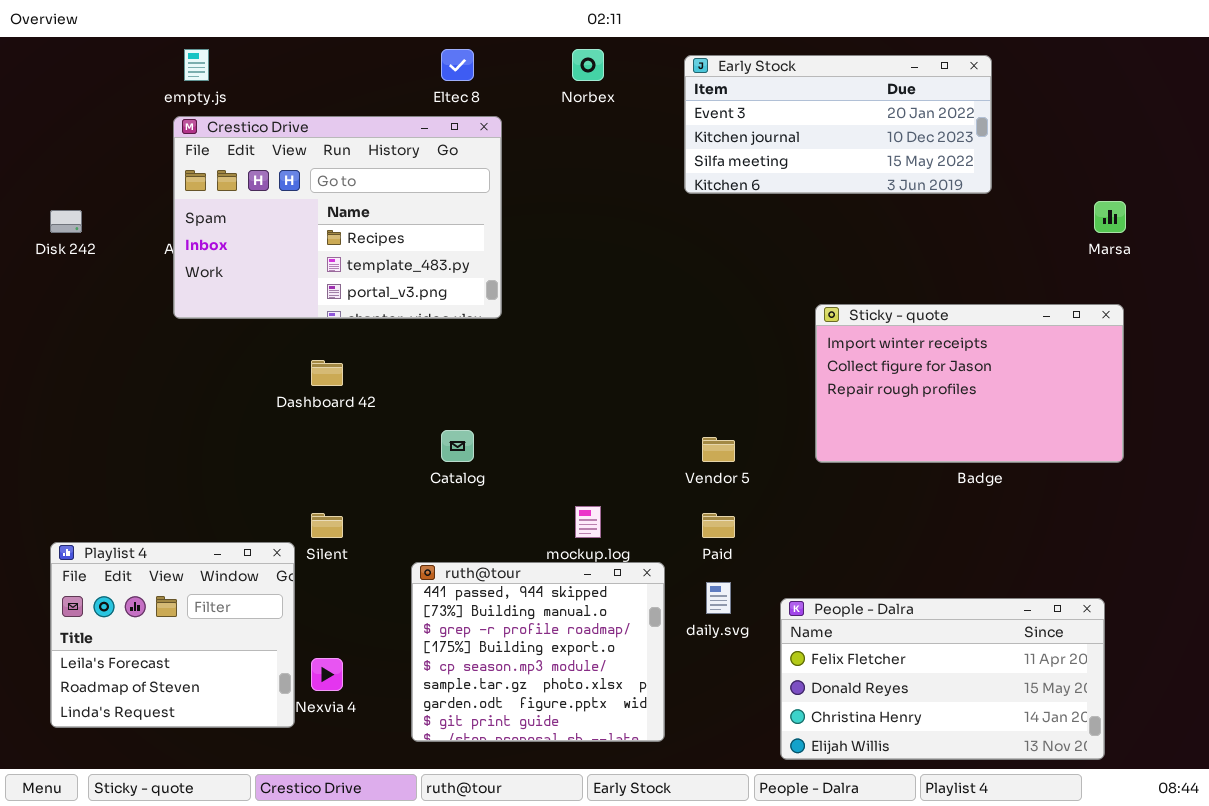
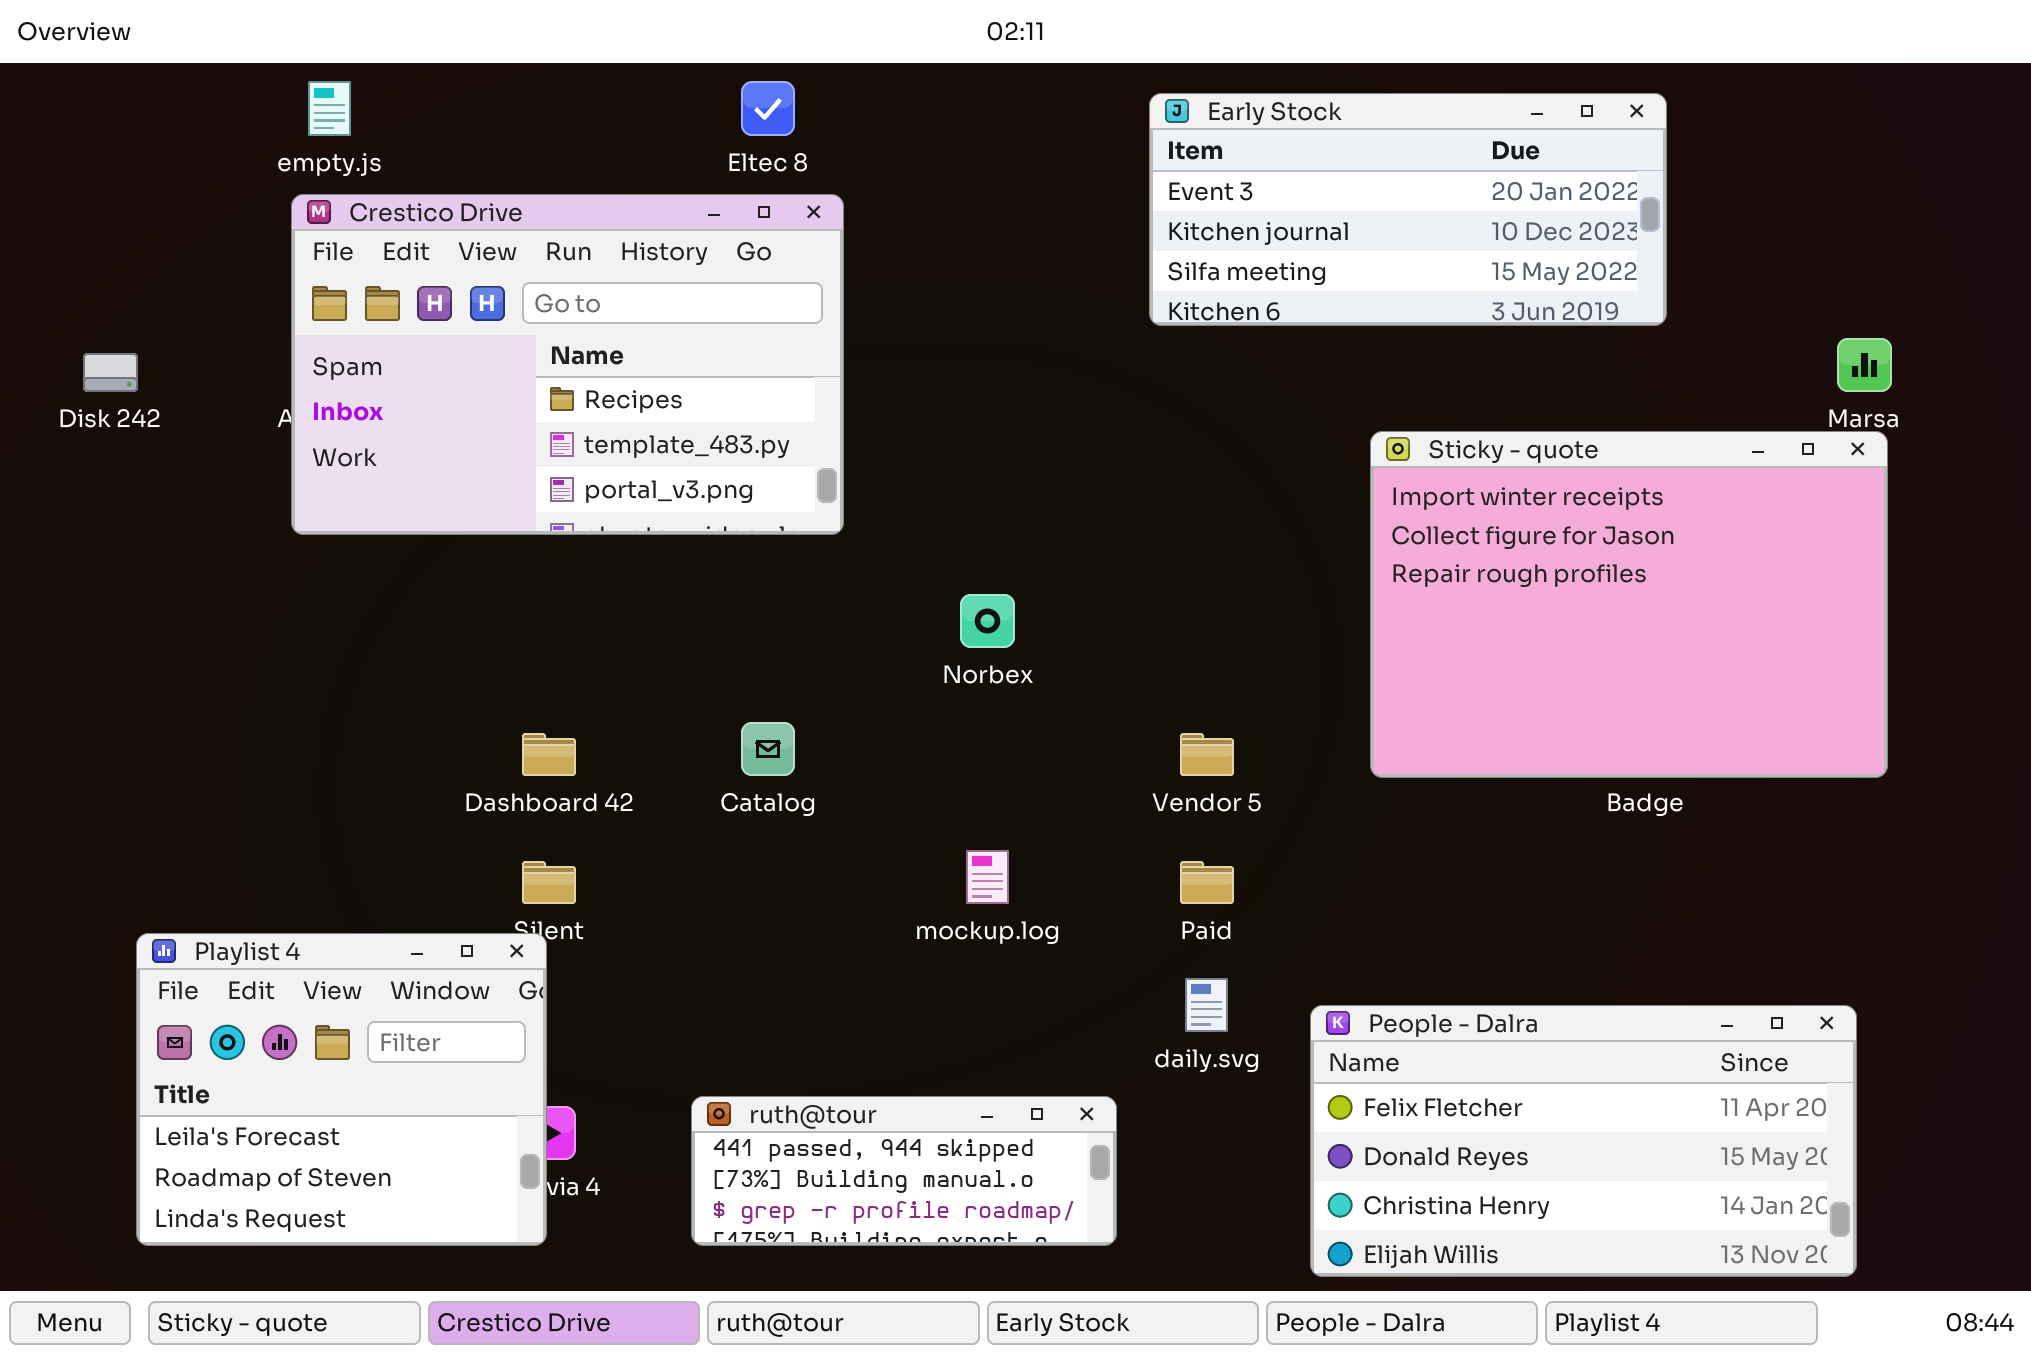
Norbex: [572,49,604,81] -> [960,594,1015,648], moved
Sticky - quote: [815,304,1124,463] -> [1370,431,1888,778], resized
Dashboard 42: [311,360,343,386] -> [522,733,576,776], moved
Playlist 4: [50,542,295,728] -> [136,933,547,1246], moved
ruth@tour: [411,562,665,742] -> [691,1096,1117,1246], resized

